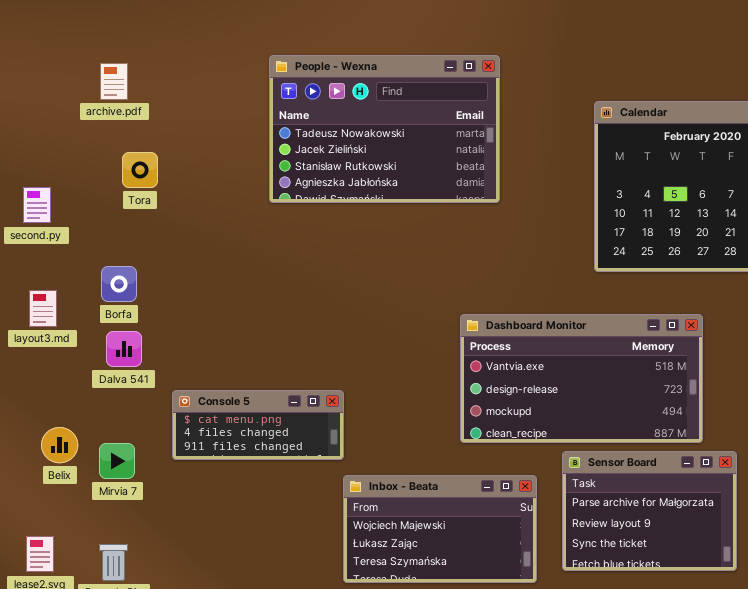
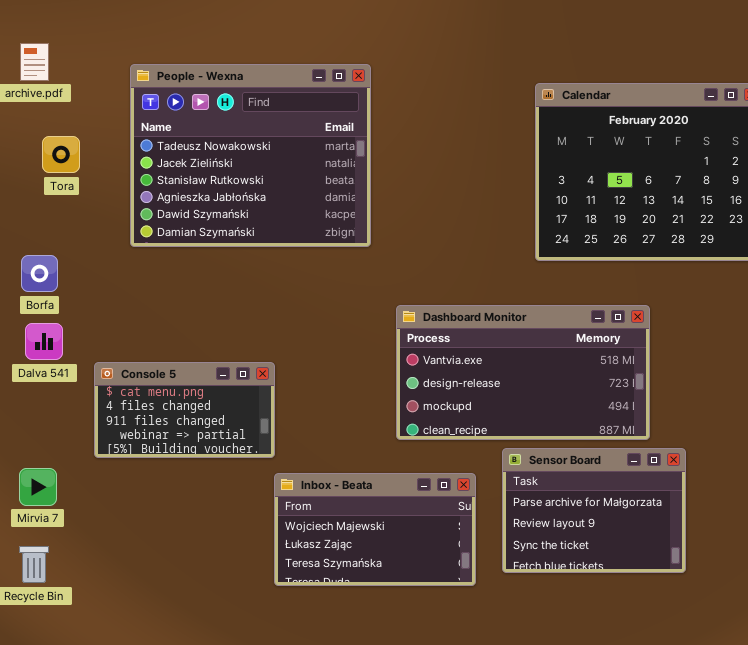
People - Wexna: [269,55,500,203] -> [130,64,371,247], moved, resized
Console 5: [172,390,344,460] -> [94,362,275,458], resized
Mirvia 7: [99,443,135,479] -> [19,468,57,506], moved

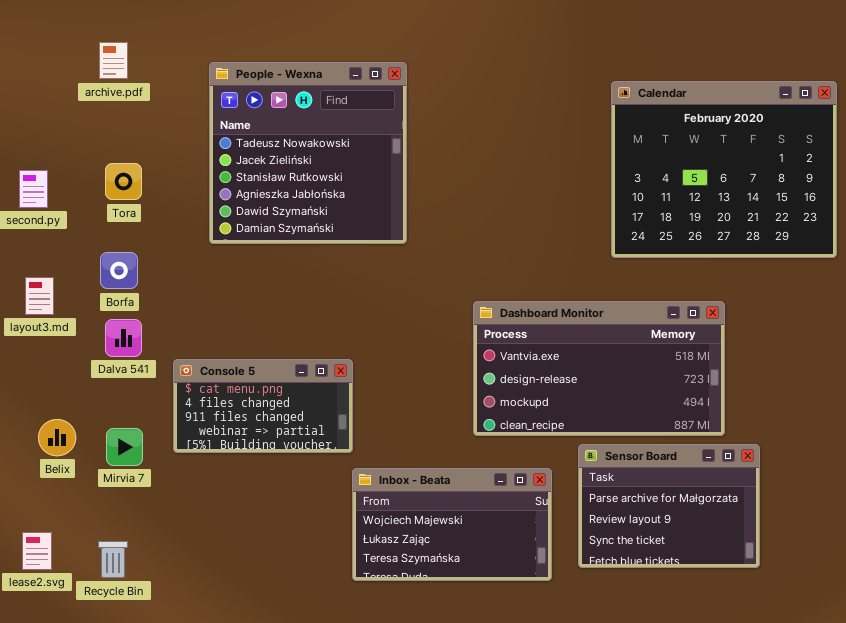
People - Wexna: [130,64,371,247] -> [209,62,407,244], resized
Tora: [42,136,80,173] -> [105,163,142,200], moved
Mirvia 7: [19,468,57,506] -> [106,428,143,466], moved

